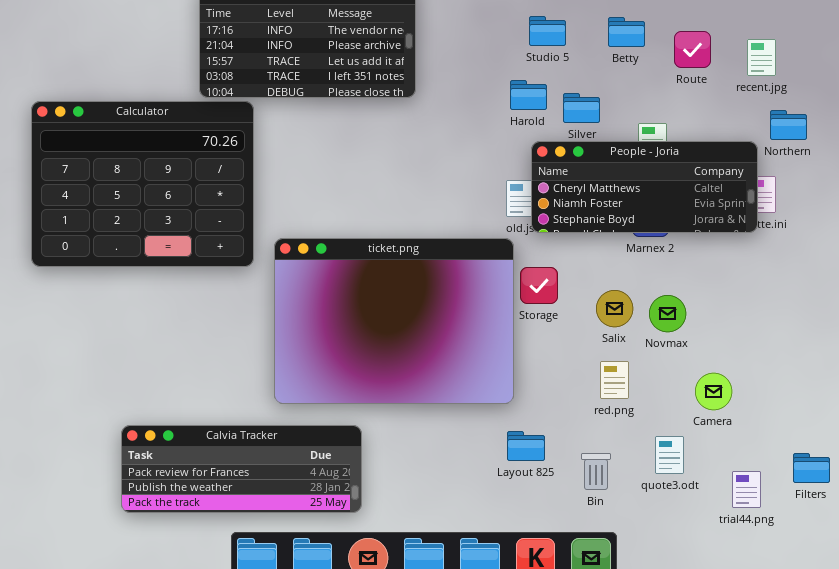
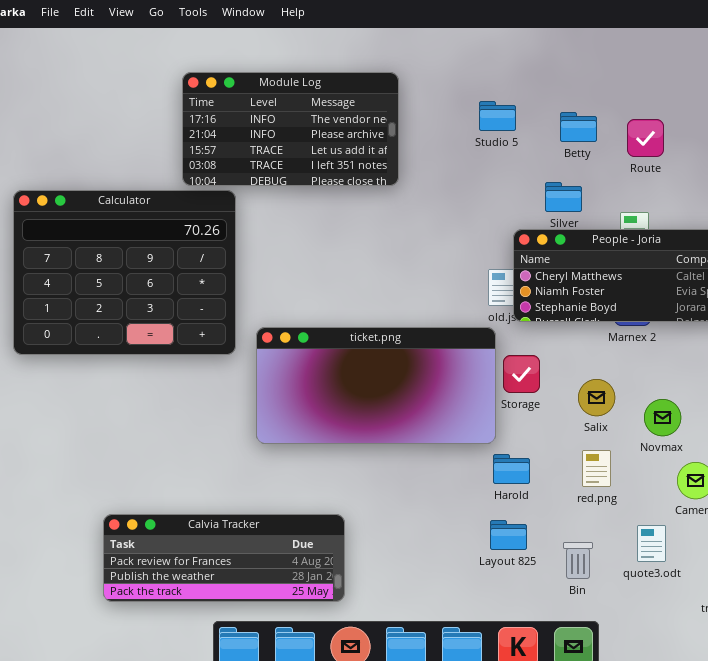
Studio 5: [529,16,566,46] -> [479,101,516,131], moved
Betty: [608,17,645,47] -> [560,112,597,142], moved
Route: [674,31,711,68] -> [627,119,664,157], moved
Harold: [510,80,547,110] -> [493,454,530,484], moved
ticket.png: [274,238,514,404] -> [256,327,496,444], resized
Novmax: [649,295,686,332] -> [644,399,681,436], moved

